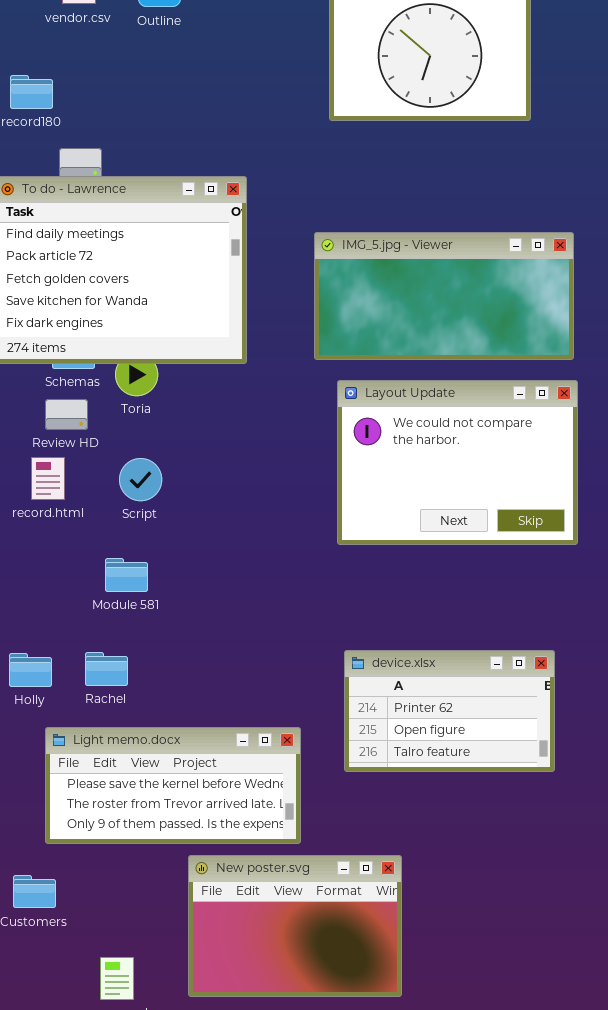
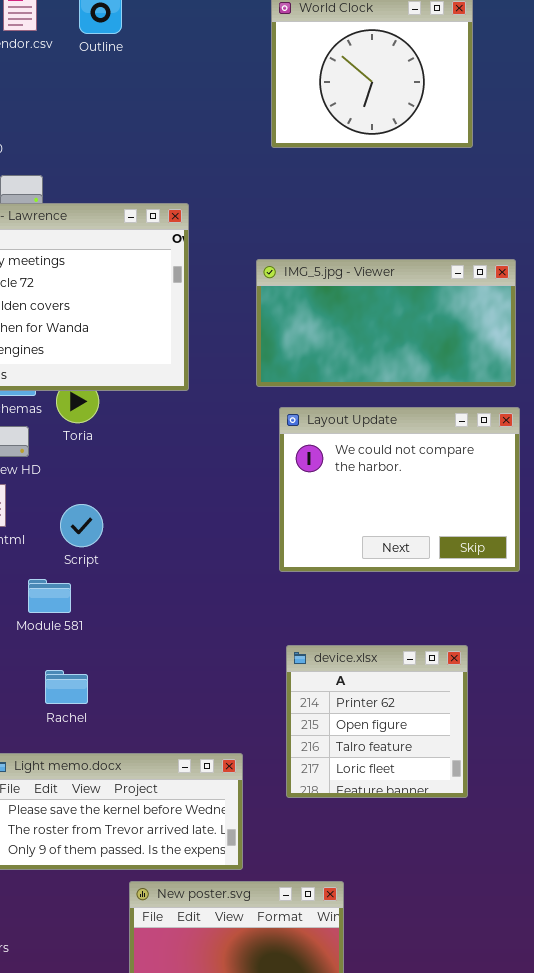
Script: [119,458,162,501] -> [60,504,103,547], moved
Module 581: [105,558,148,592] -> [28,579,71,613], moved
device.xlsx: [344,650,555,772] -> [286,645,468,798], resized
Rachel: [85,652,128,686] -> [45,670,88,704], moved

